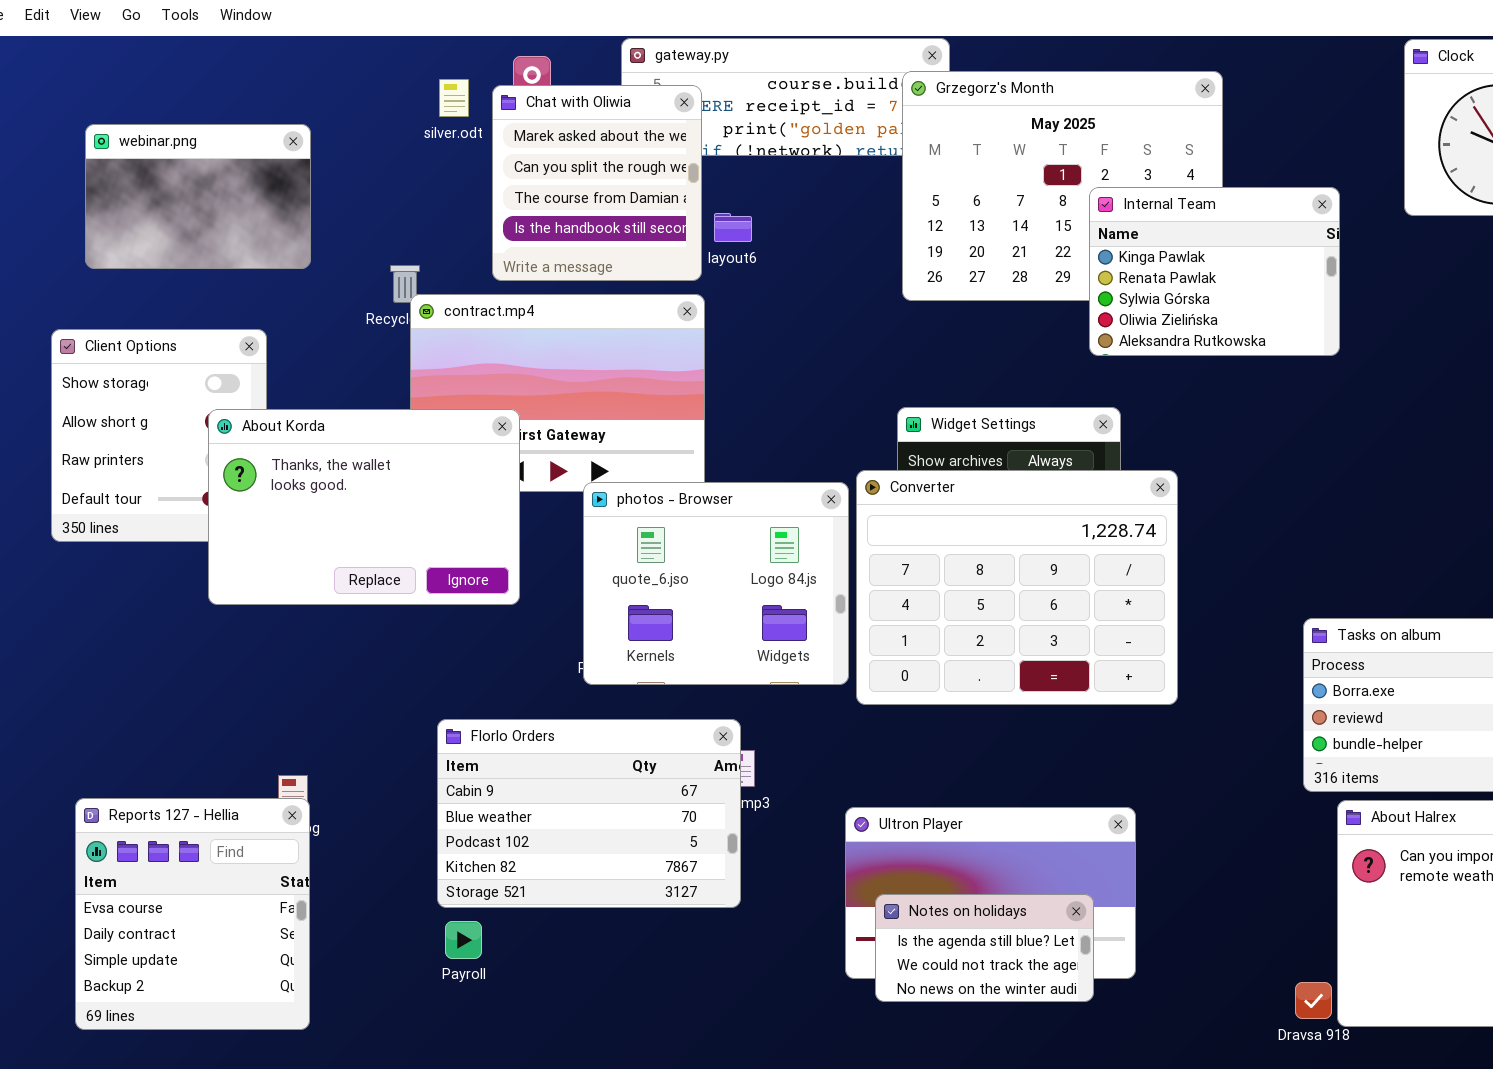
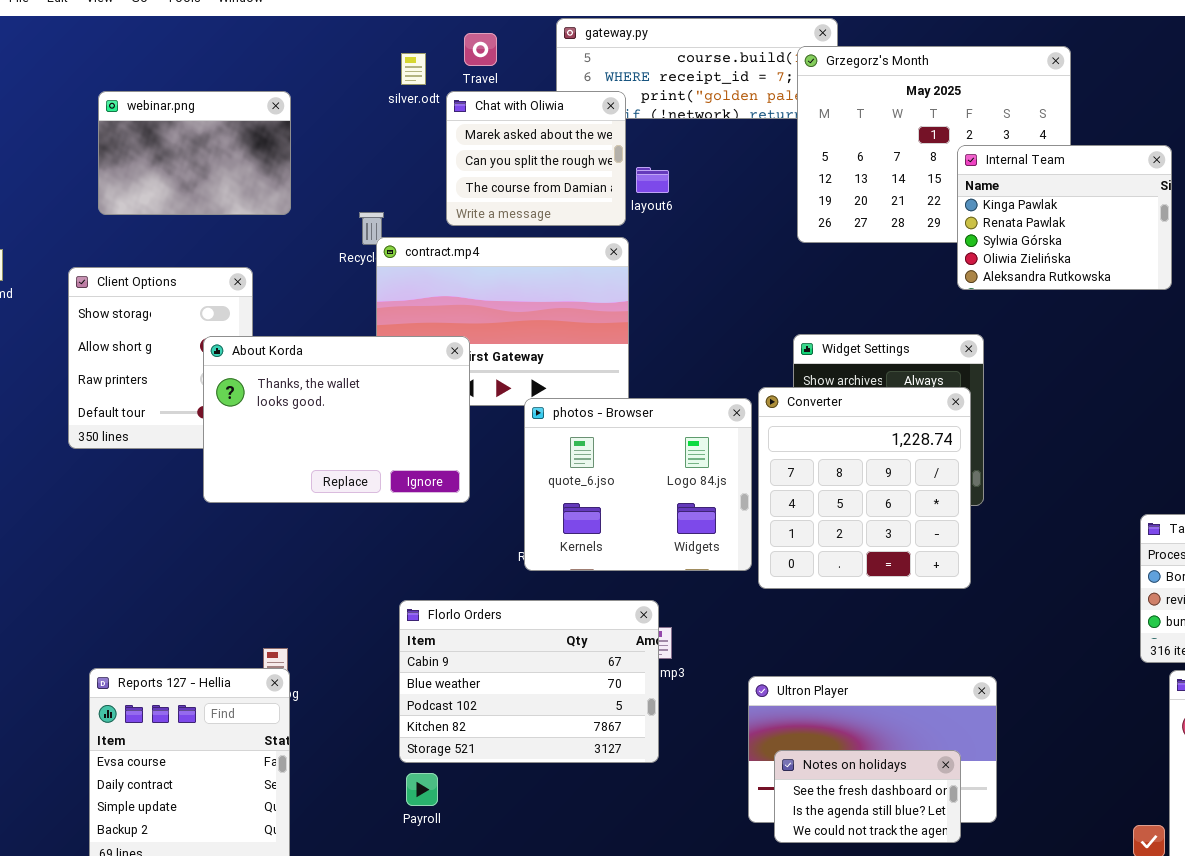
Chat with Oliwia: [492,85,702,281] -> [446,91,626,226], resized
Converter: [856,470,1178,705] -> [758,387,971,589], resized
Notes on holidays: [875,894,1094,1002] -> [774,750,961,843], scrolled up 1 row

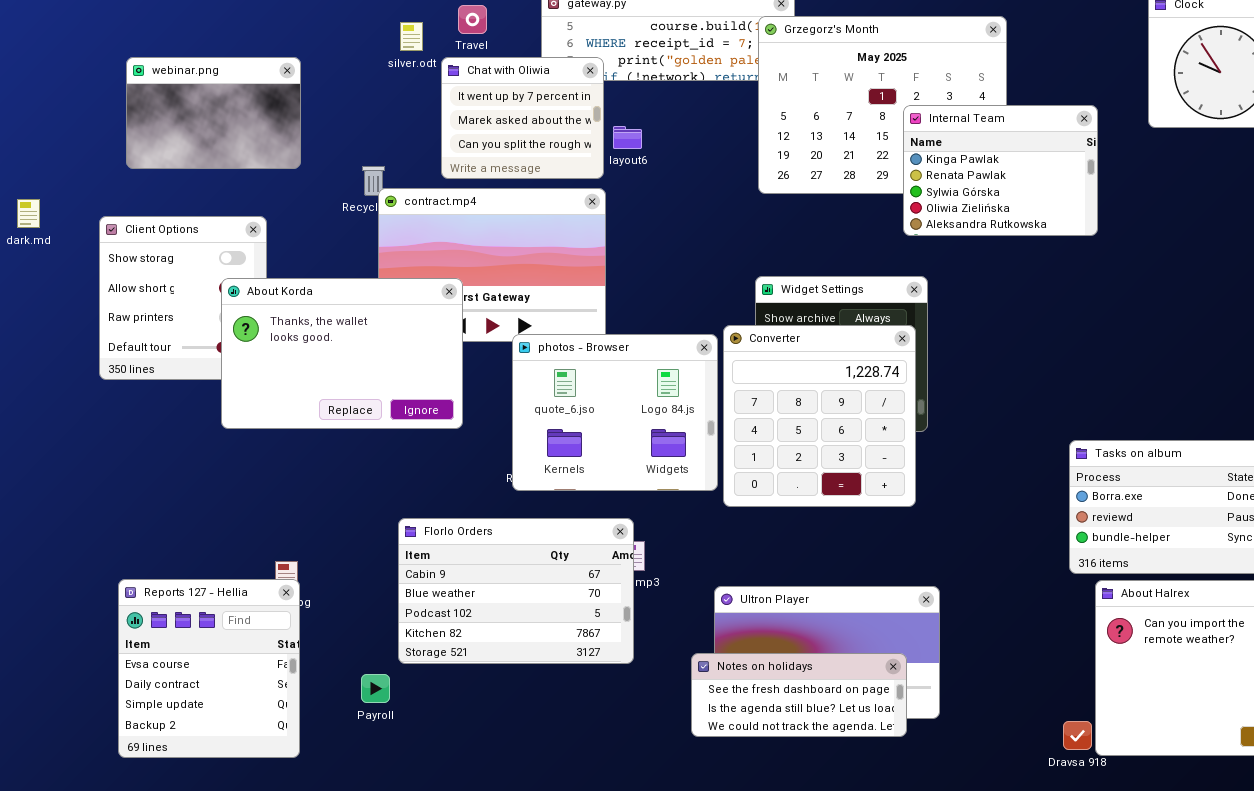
Chat with Oliwia: [446,91,626,226] -> [441,57,604,179], scrolled up 1 row
Notes on holidays: [774,750,961,843] -> [691,653,907,737], resized
Payroll: [406,773,438,806] -> [361,674,390,703], moved

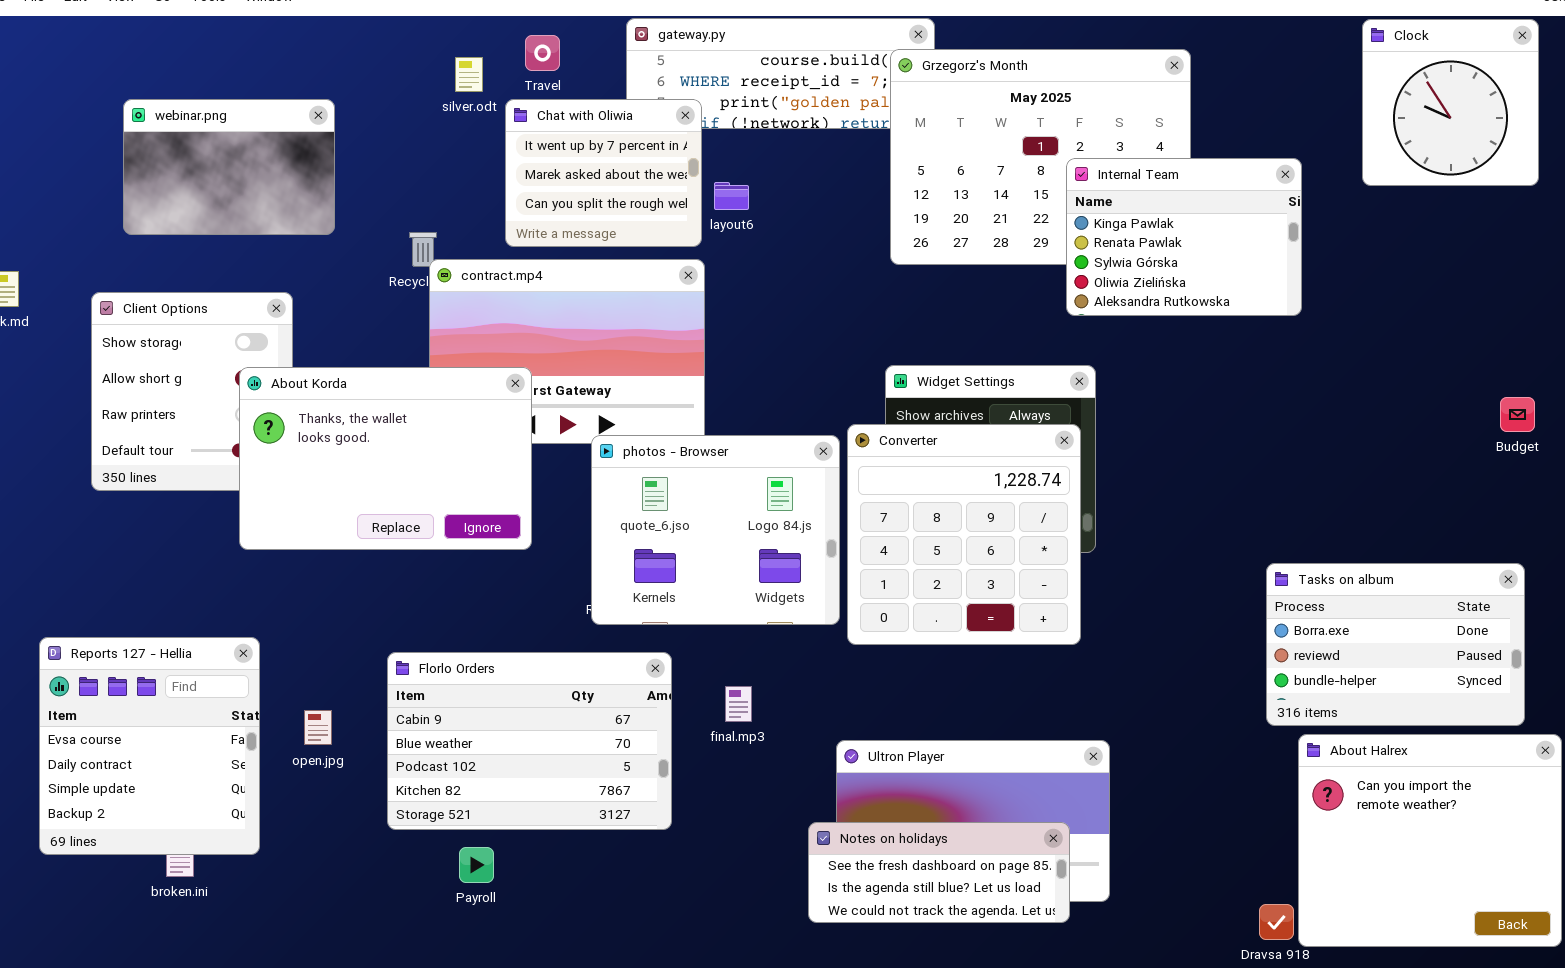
Florlo Orders: [398,518,634,664] -> [387,652,672,830], moved
Reports 127 - Hellia: [118,579,300,758] -> [39,637,260,855], moved
Payroll: [361,674,390,703] -> [459,847,494,883], moved

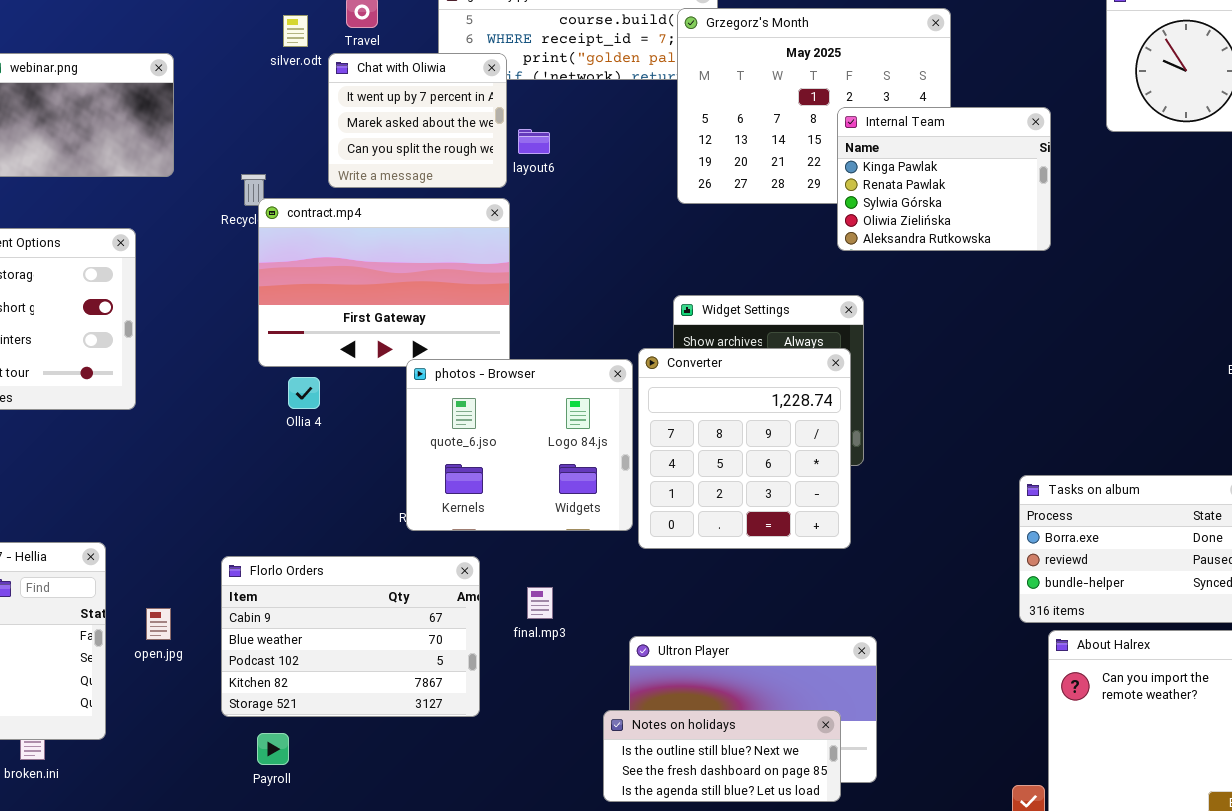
About Korda: [239,367,532,550] -> none, closed
Notes on holidays: [808,822,1070,923] -> [603,710,841,802], scrolled up 1 row
Payroll: [459,847,494,883] -> [257,733,289,765], moved

